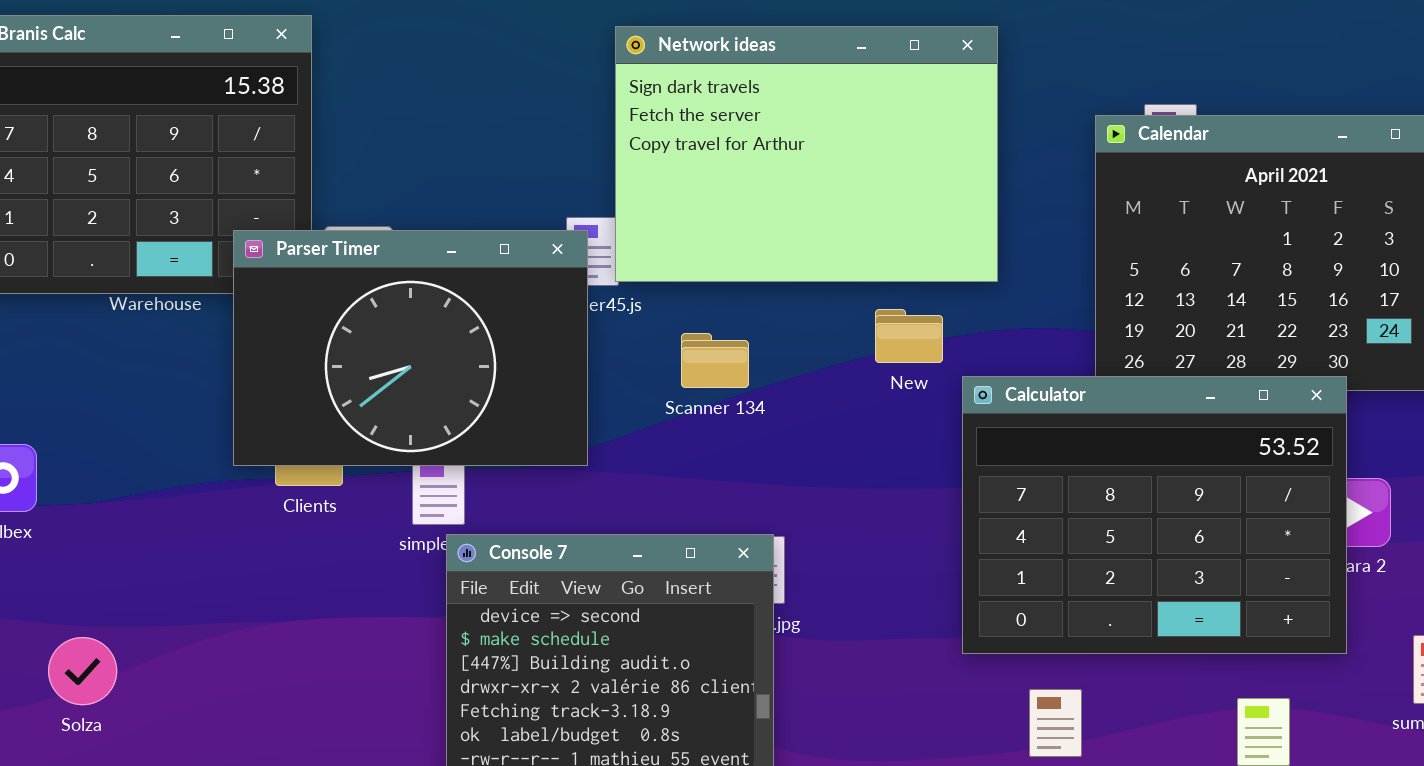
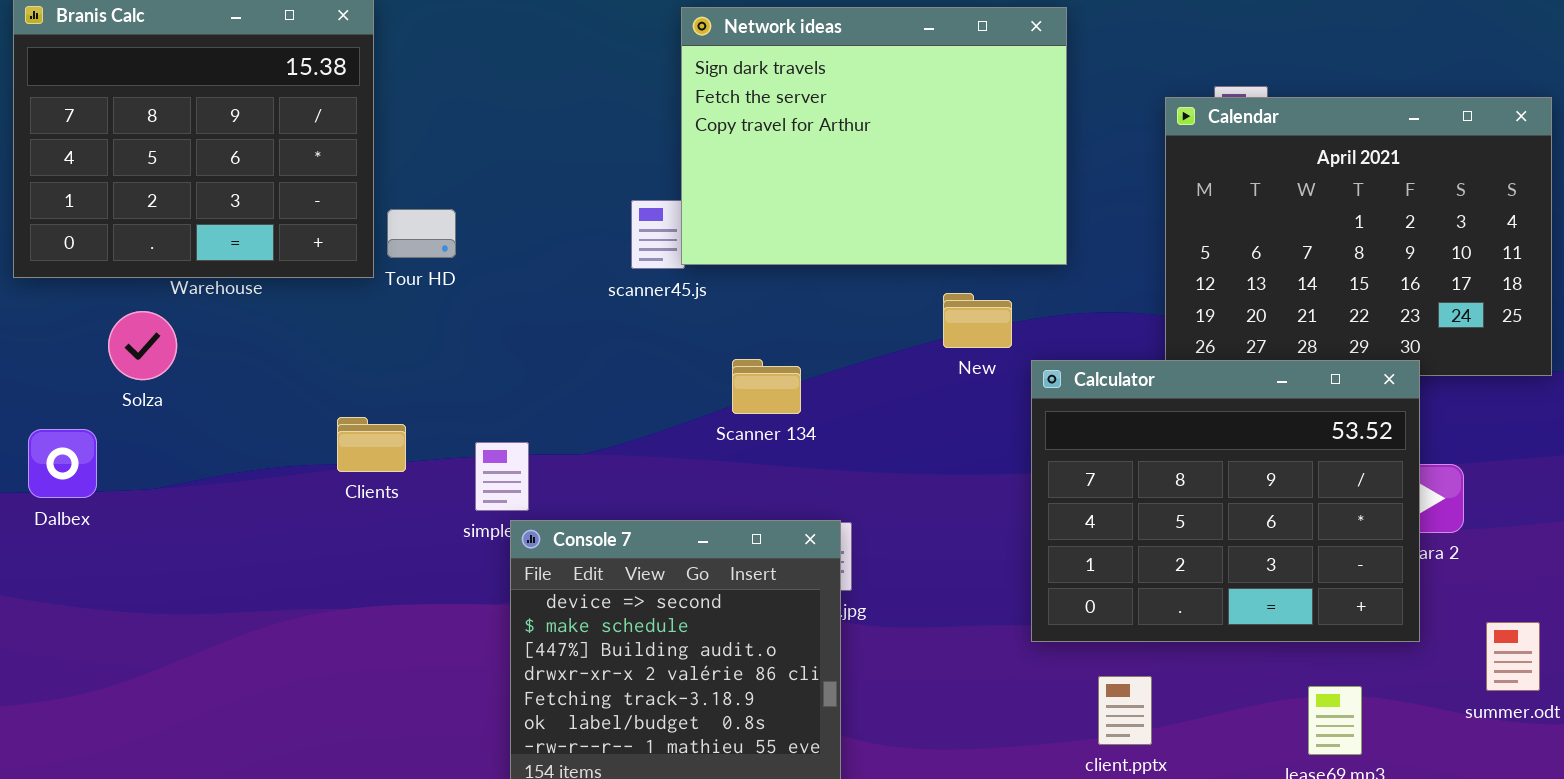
Parser Timer: [233,230,588,466] -> none, closed
Scanner 134: [681,333,749,388] -> [732,359,801,414], moved
Solza: [48,637,117,705] -> [108,311,177,380], moved

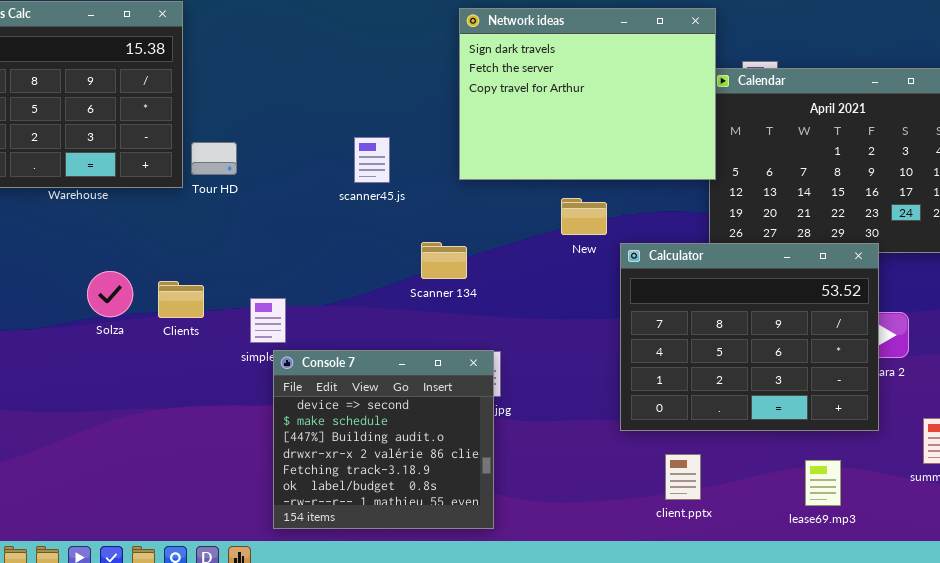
Network ideas: [681,7,1067,265] -> [459,8,716,180], moved
Solza: [108,311,177,380] -> [87,271,133,317], moved

